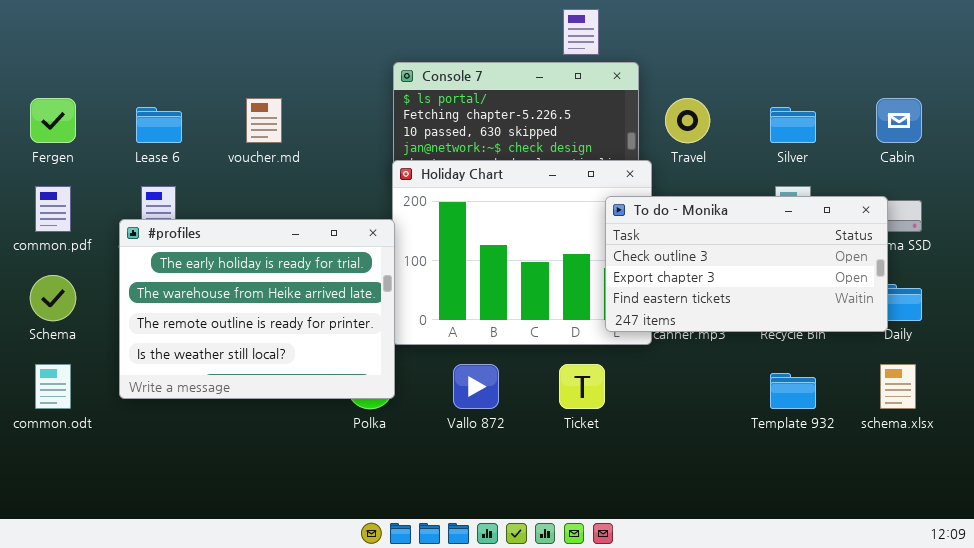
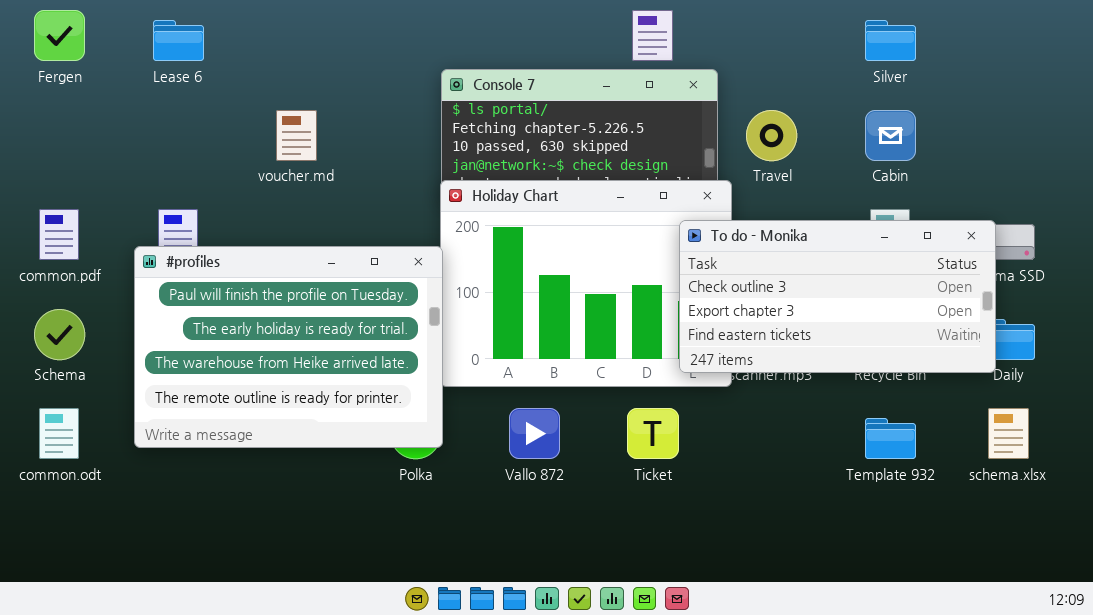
Fergen: [30,98,76,143] -> [34,10,85,61], moved
Cabin: [876,98,922,143] -> [865,110,916,161], moved
Lease 6: [136,107,182,143] -> [153,20,204,61], moved
Silver: [770,107,816,143] -> [865,20,916,61], moved
#profiles: [119,219,395,399] -> [134,246,443,448], scrolled up 1 row

